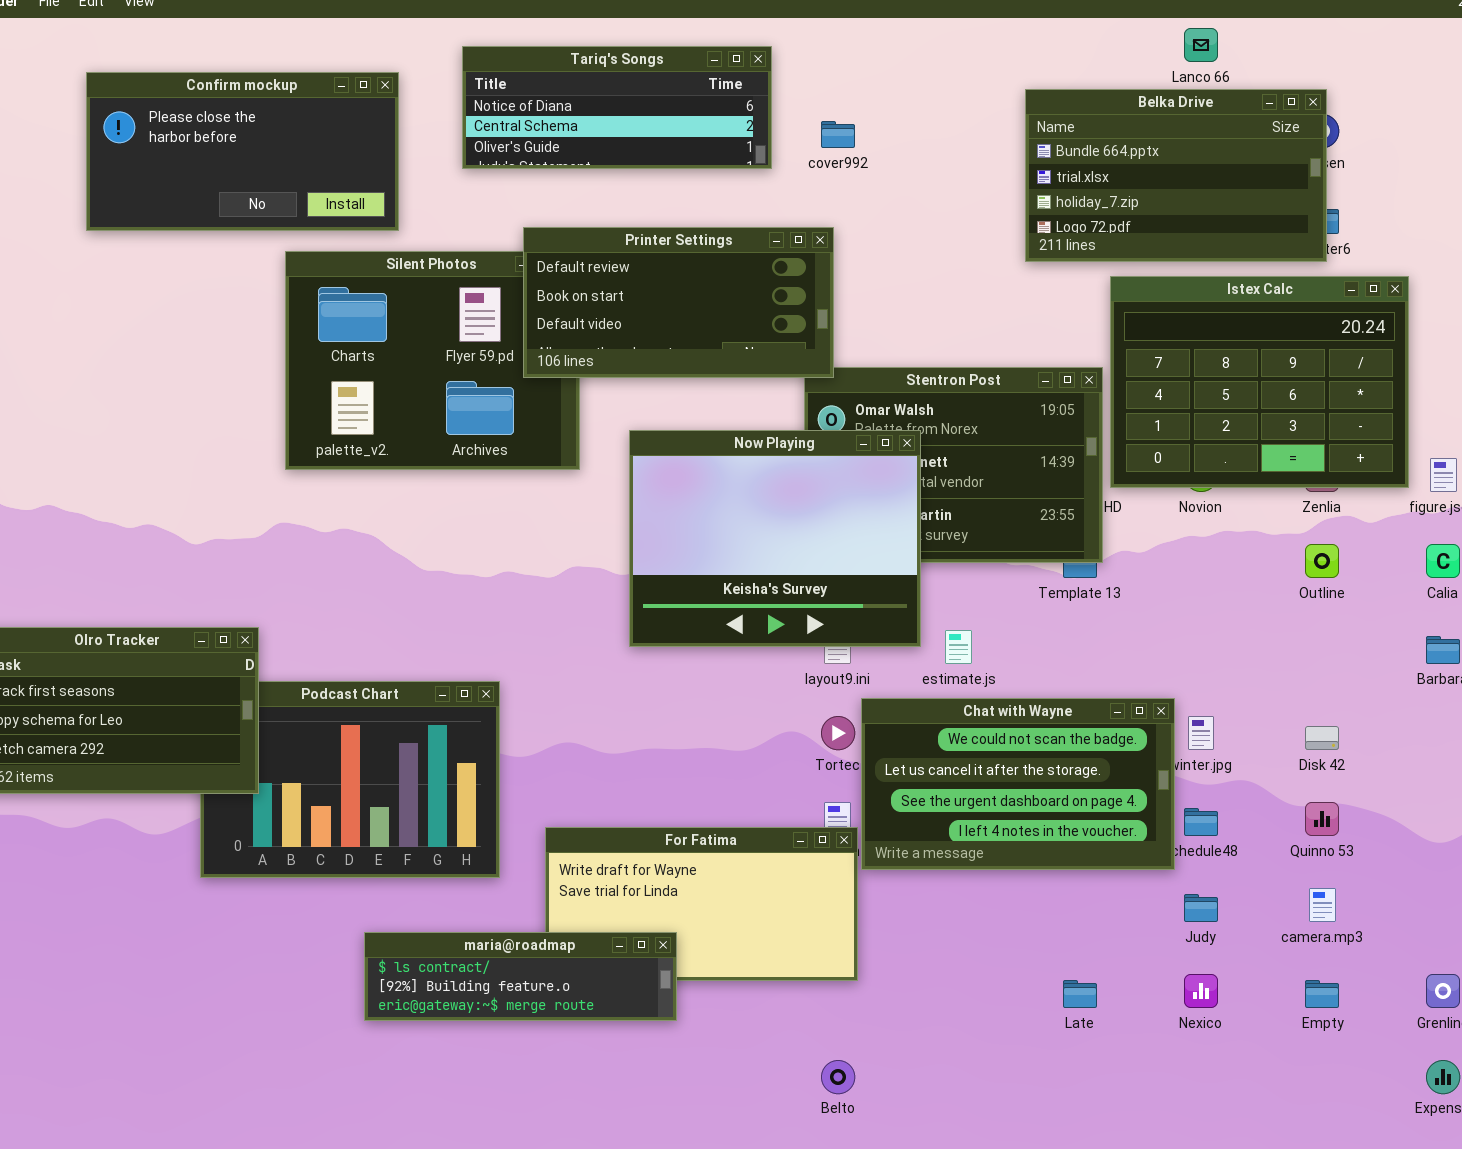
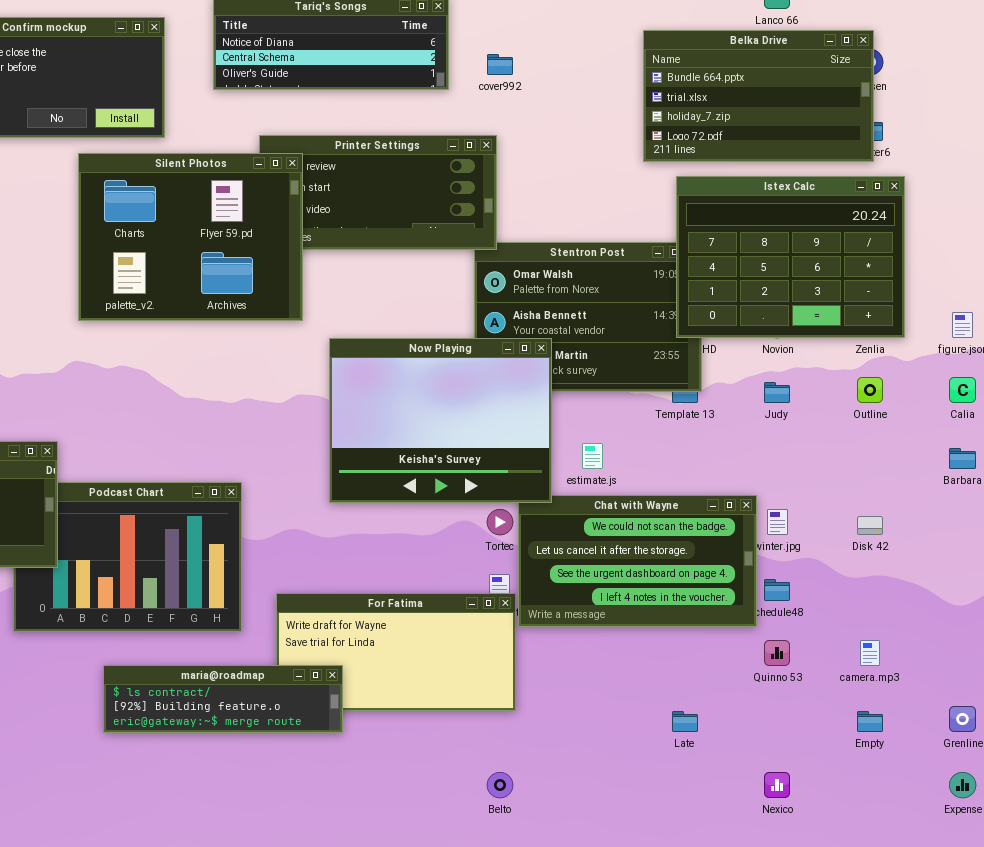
Silent Photos: [285,251,580,470] -> [78,153,303,321], raised
Istex Calc: [1110,276,1409,488] -> [676,176,905,338], moved
Now Playing: [629,430,921,647] -> [329,338,552,503], moved
Quinno 53: [1305,802,1339,836] -> [764,640,790,666], moved
Judy: [1184,894,1218,922] -> [764,382,790,403], moved
maria@roadmap: [364,932,677,1021] -> [103,665,343,733], moved
Nexico: [1184,974,1218,1008] -> [764,772,790,798], moved

